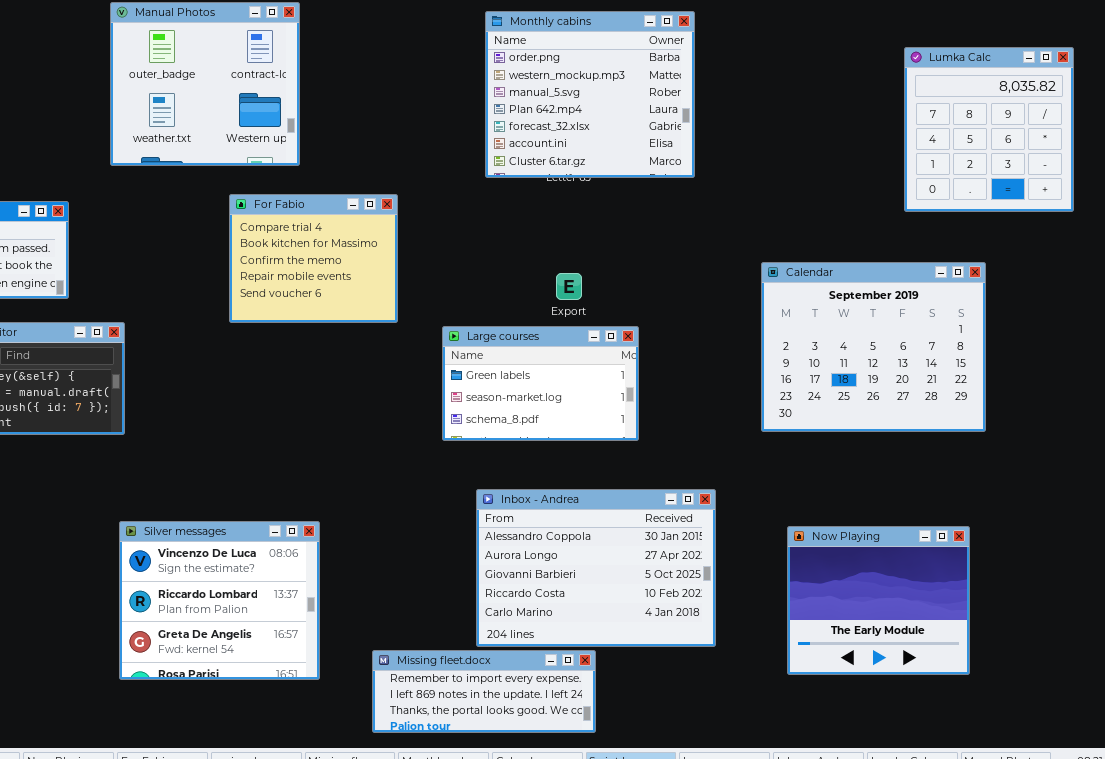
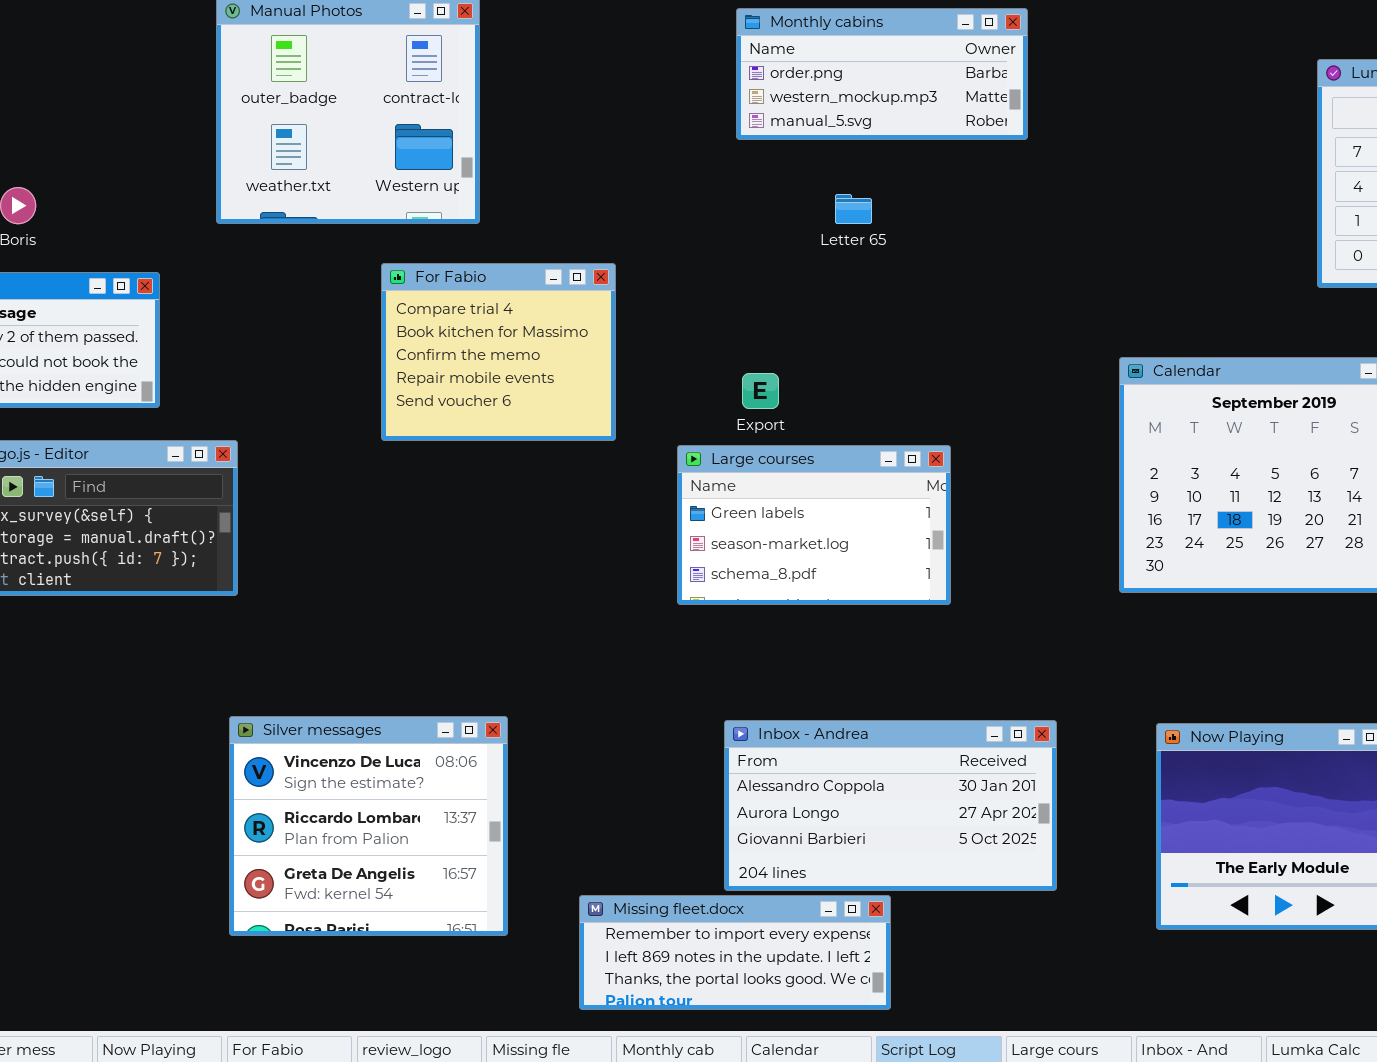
Monthly cabins: [485,11,695,178] -> [736,8,1028,140], resized
Export: [556,273,582,300] -> [742,373,779,409], moved
Inbox - Andrea: [476,489,716,647] -> [724,720,1057,891], resized

